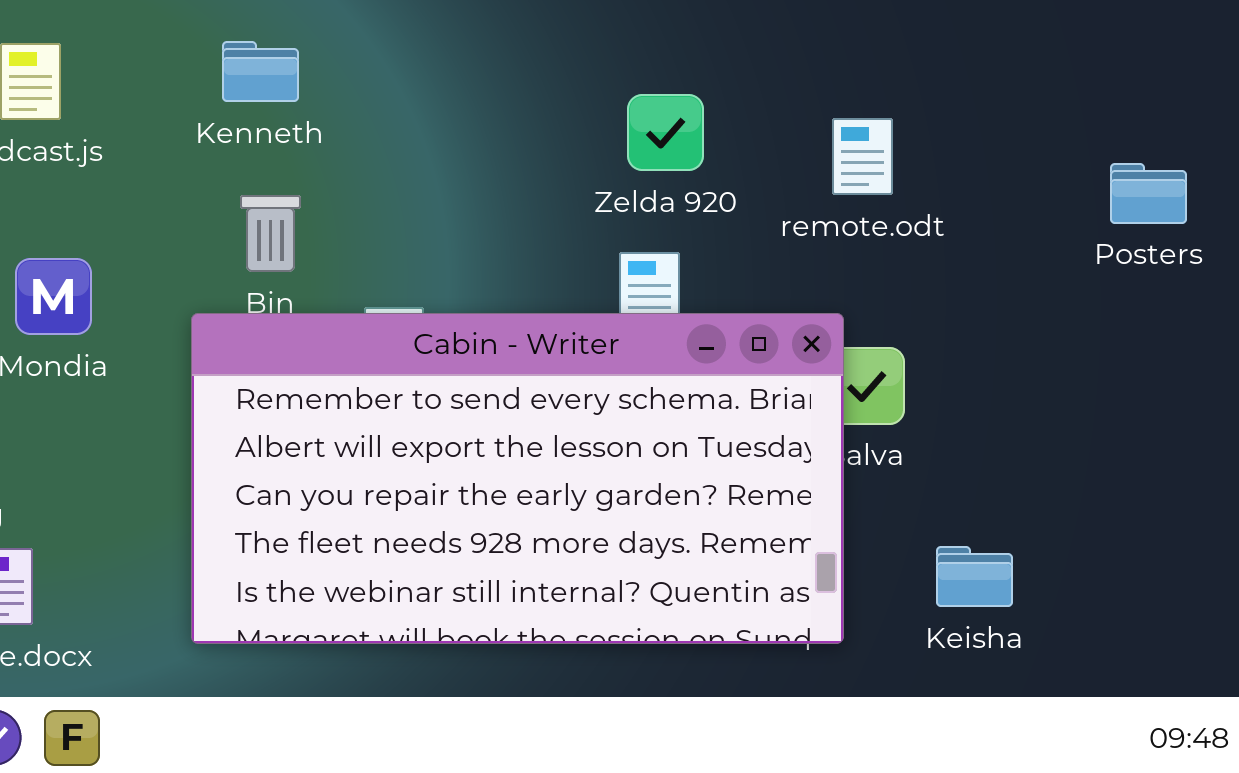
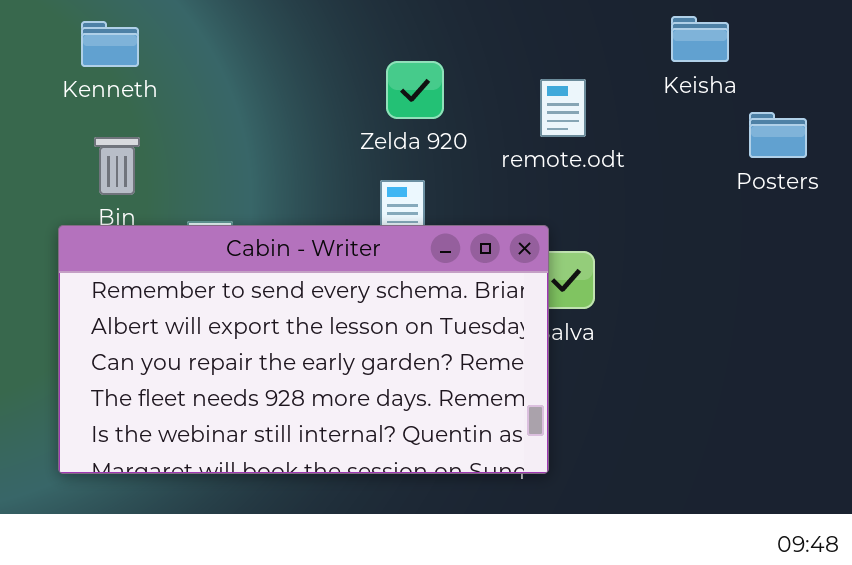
Keisha: [936,546,1013,607] -> [671,16,729,62], moved

